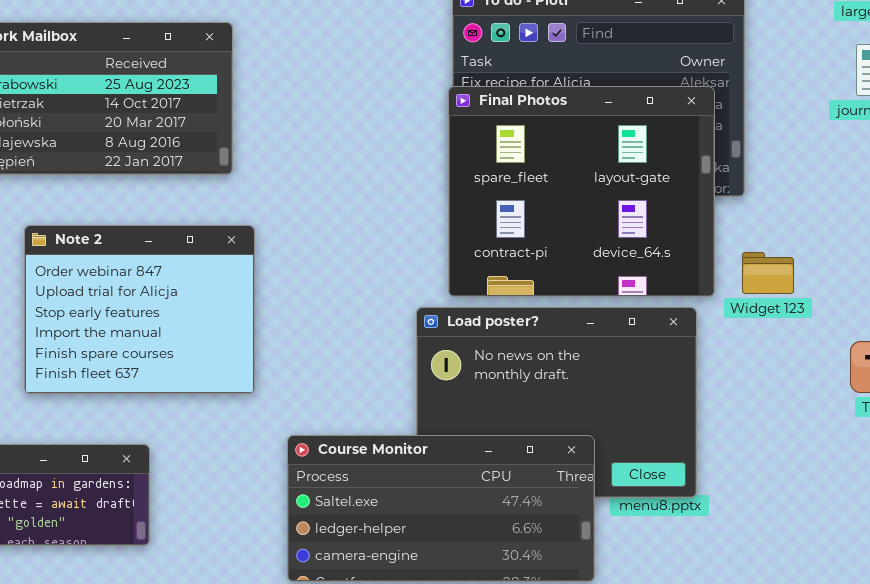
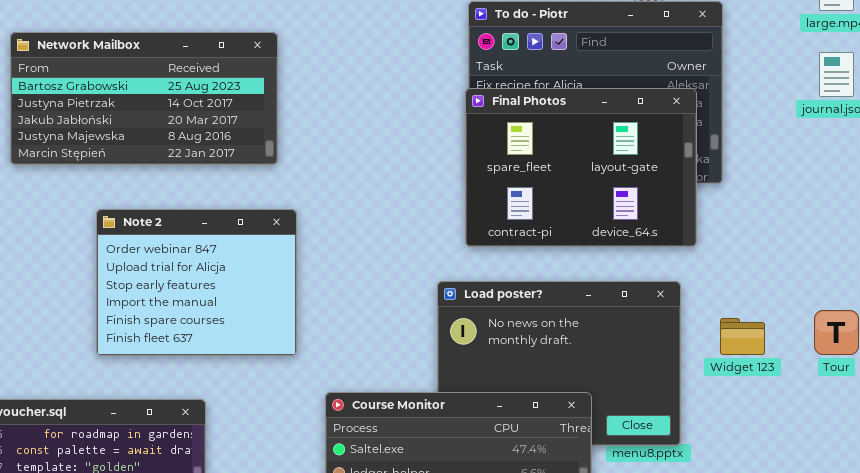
Final Photos: [448,86,715,297] -> [465,88,697,247], resized
Widget 123: [742,252,794,294] -> [720,318,765,355], moved

